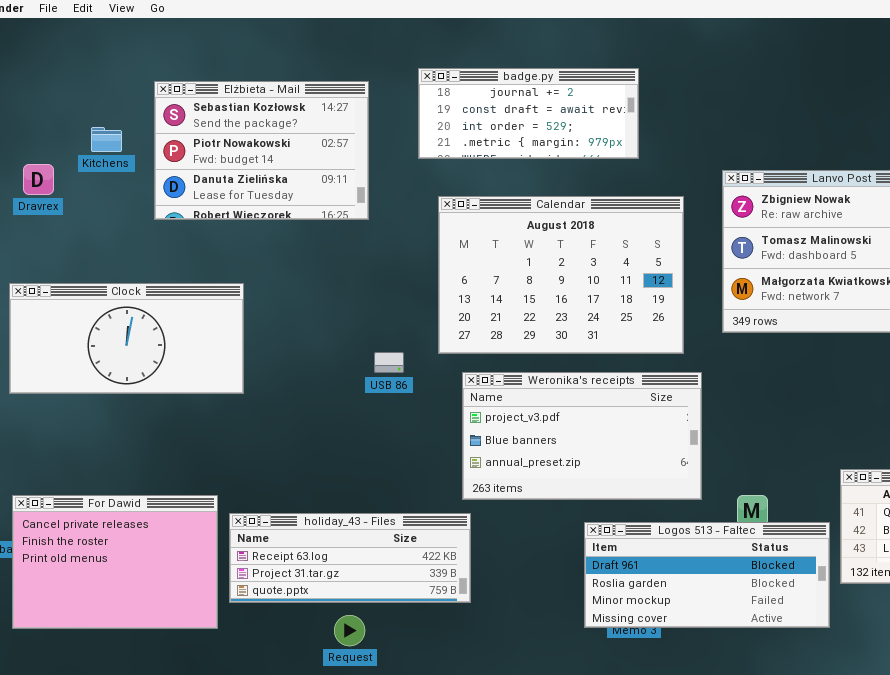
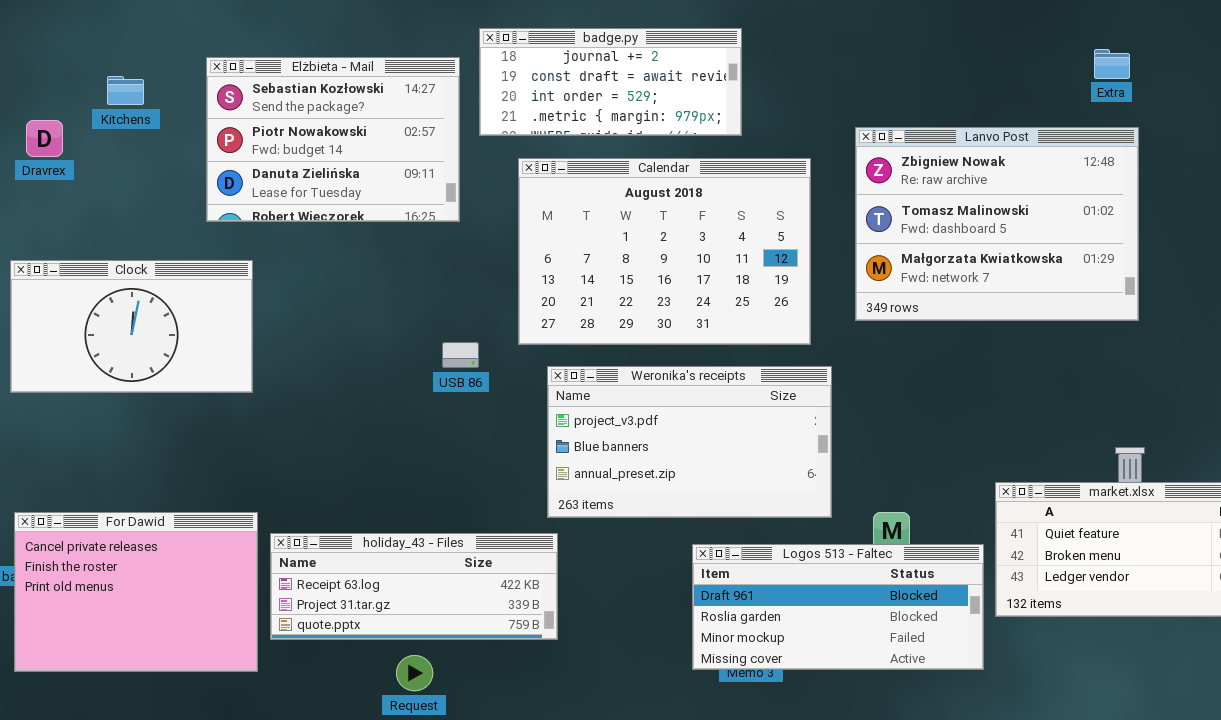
badge.py: [418,68,639,159] -> [479,28,742,136], moved
Elżbieta - Mail: [154,81,369,220] -> [206,57,460,222], moved
Clock: [9,283,244,394] -> [10,260,253,393], resized

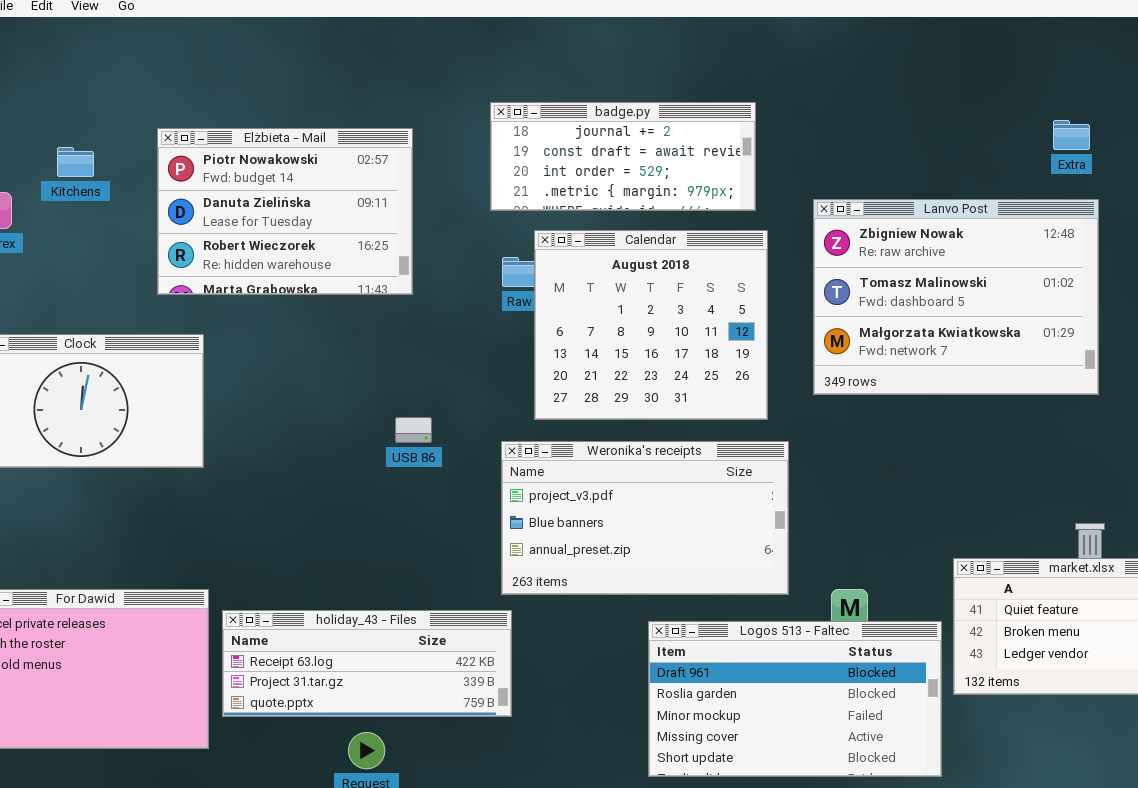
badge.py: [479,28,742,136] -> [490,102,756,211], moved
Elżbieta - Mail: [206,57,460,222] -> [157,128,413,295], scrolled down 1 row
Calendar: [518,158,811,345] -> [534,230,768,420], resized
Logos 513 - Faltec: [692,544,984,670] -> [648,621,942,777], resized

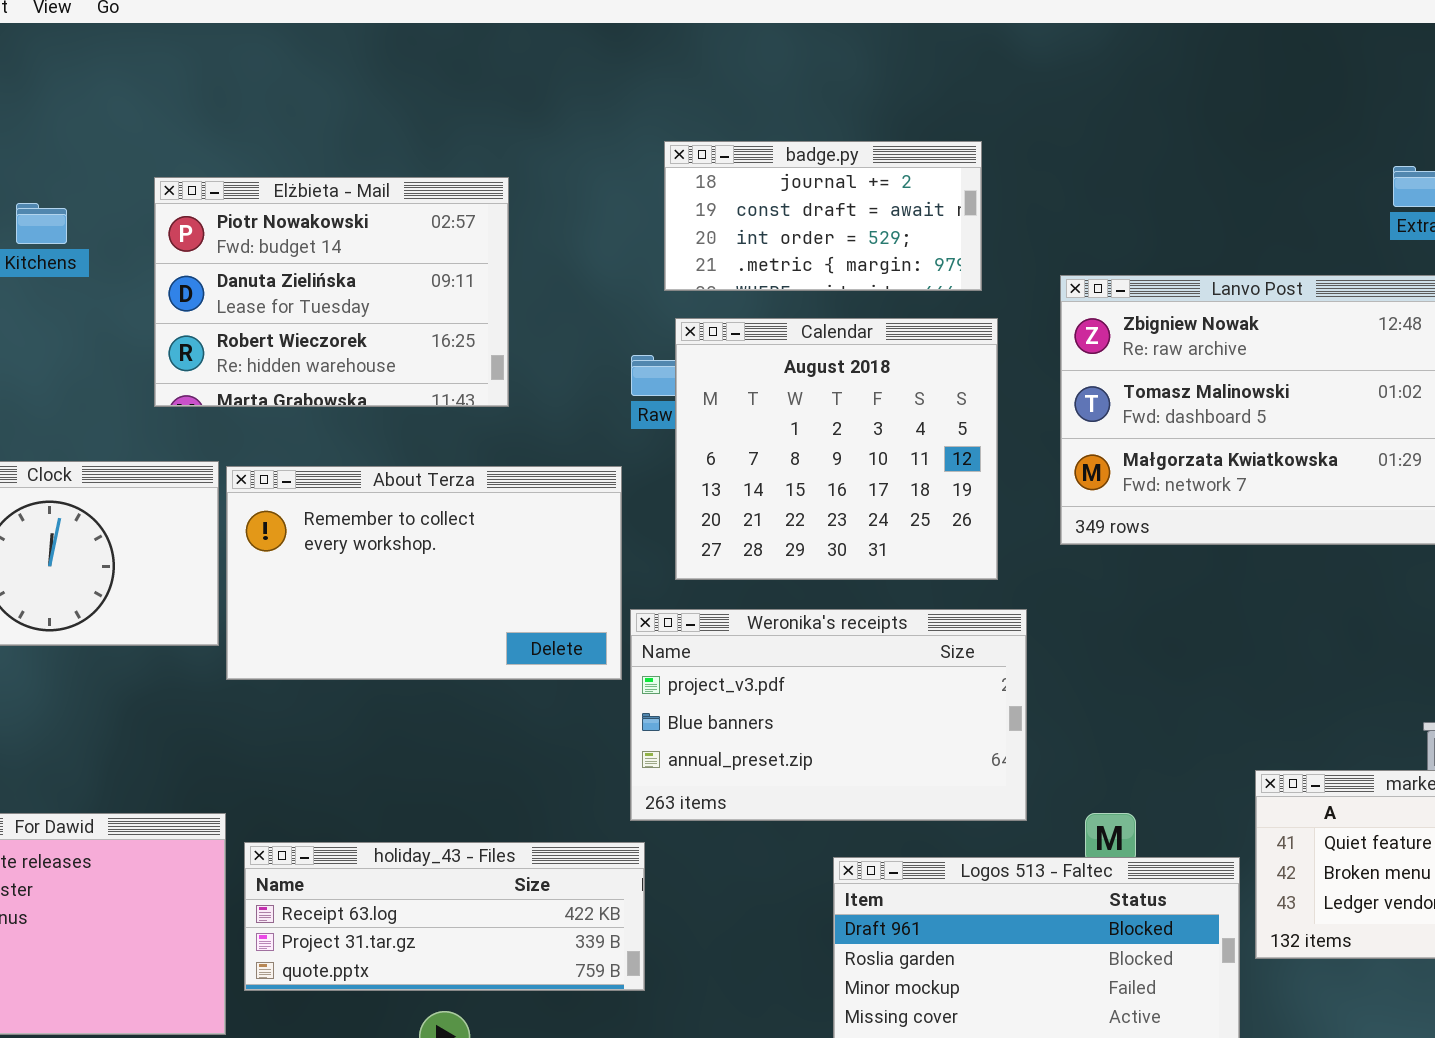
badge.py: [490,102,756,211] -> [664,141,982,291], resized
About Terza: none -> [226,466,622,680], opened

